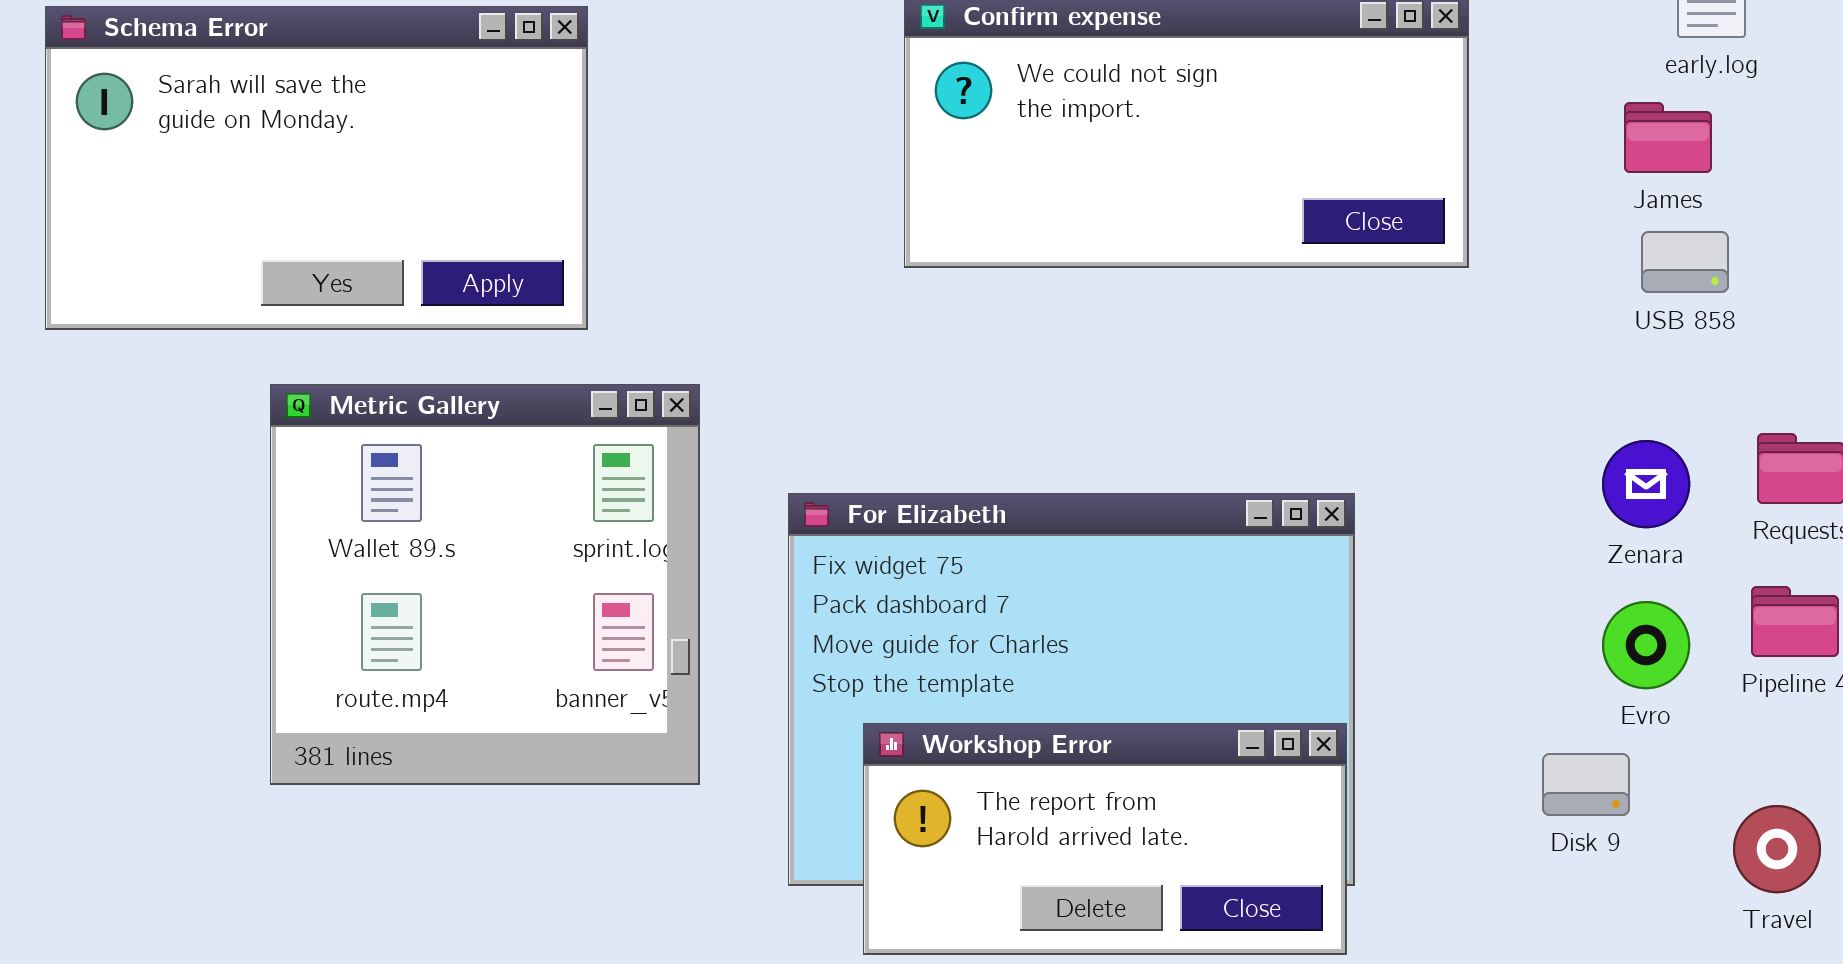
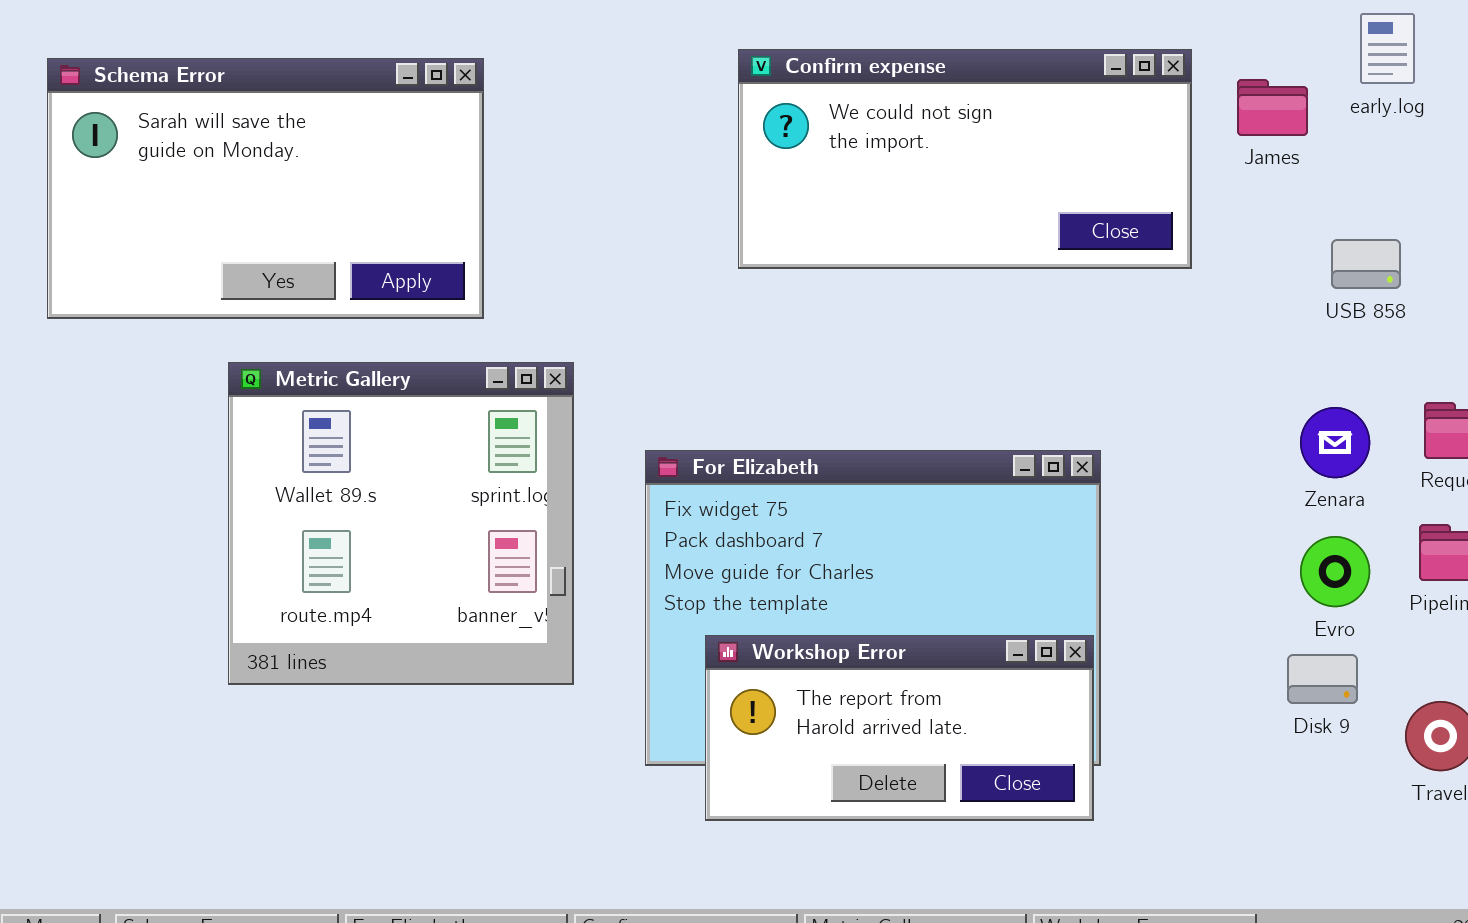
James: [1624,102,1712,173] -> [1237,79,1308,136], moved
Disk 9: [1542,753,1630,816] -> [1287,654,1358,704], moved

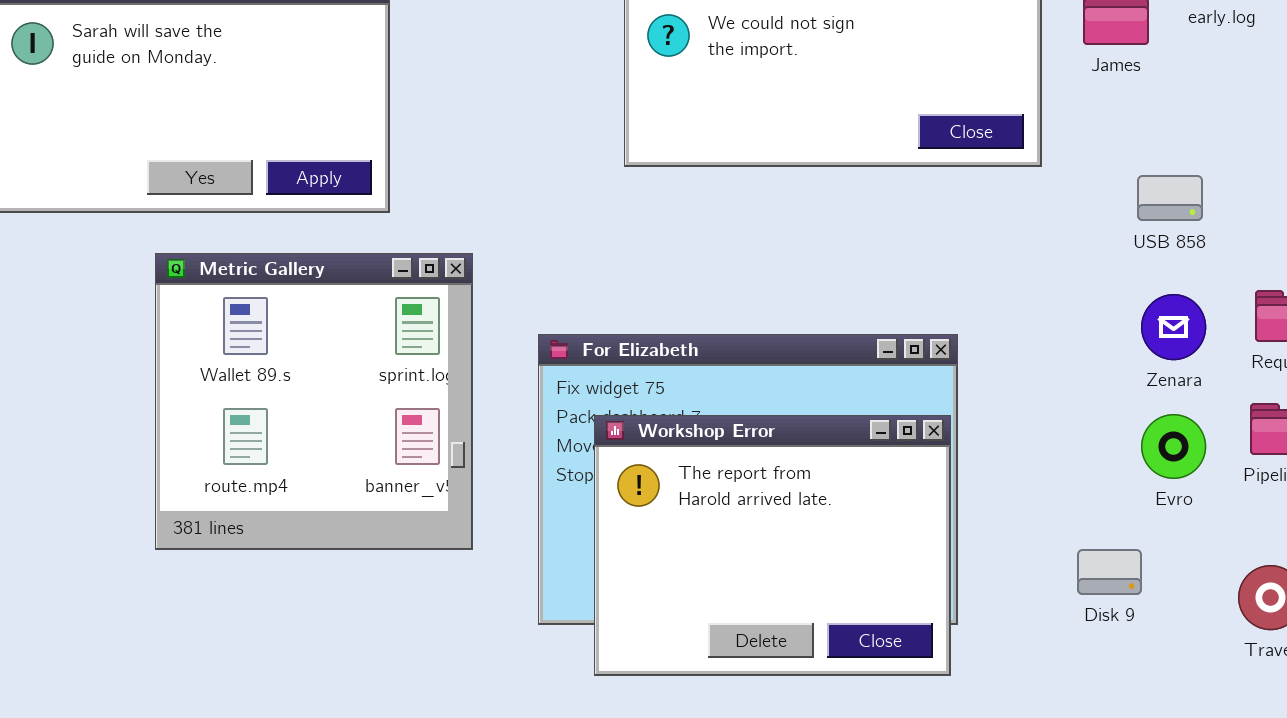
USB 858: [1331,239,1401,289] -> [1137,175,1203,221], moved
Workshop Error: [705,635,1094,821] -> [594,415,951,676], resized
Disk 9: [1287,654,1358,704] -> [1077,549,1142,595], moved

